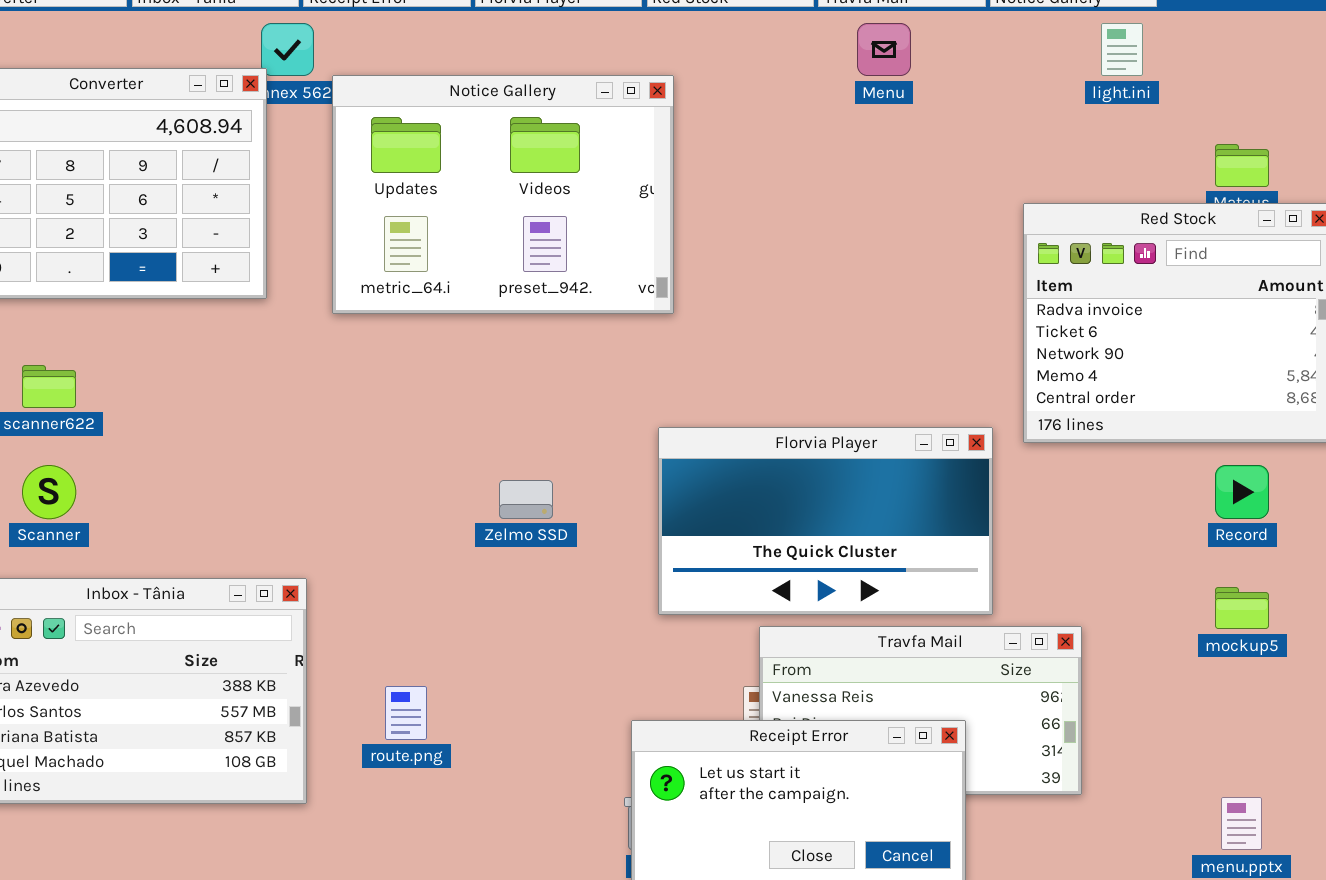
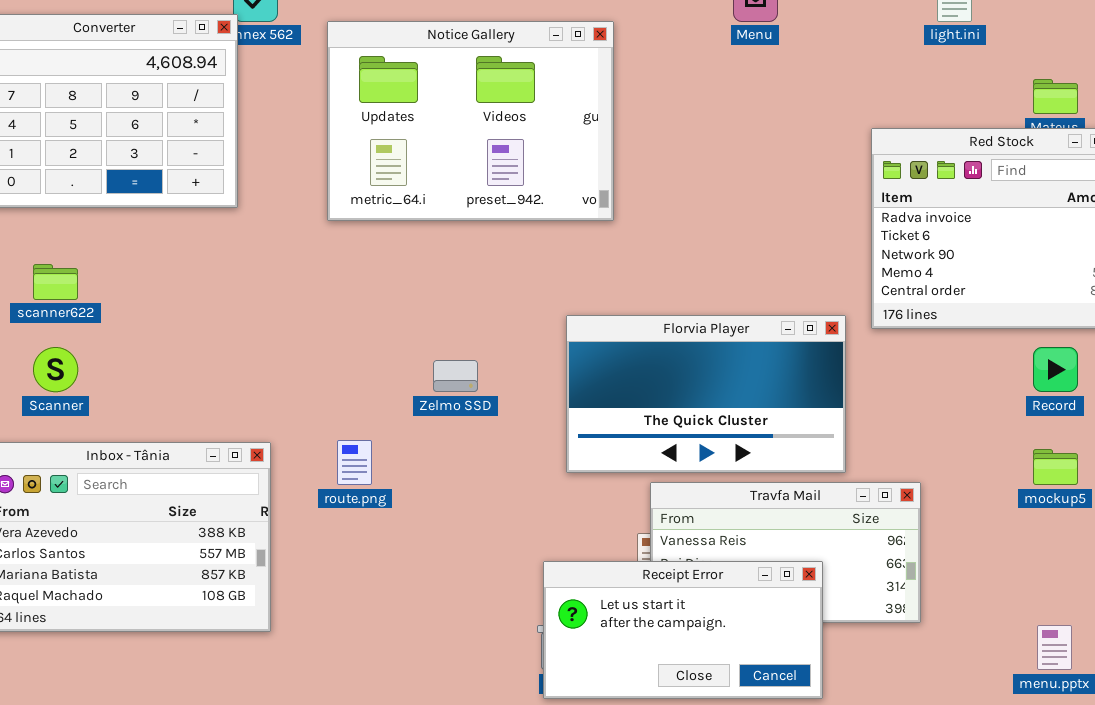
Notice Gallery: [332,75,674,314] -> [327,21,614,221], moved
route.png: [385,686,427,740] -> [337,440,372,485], moved

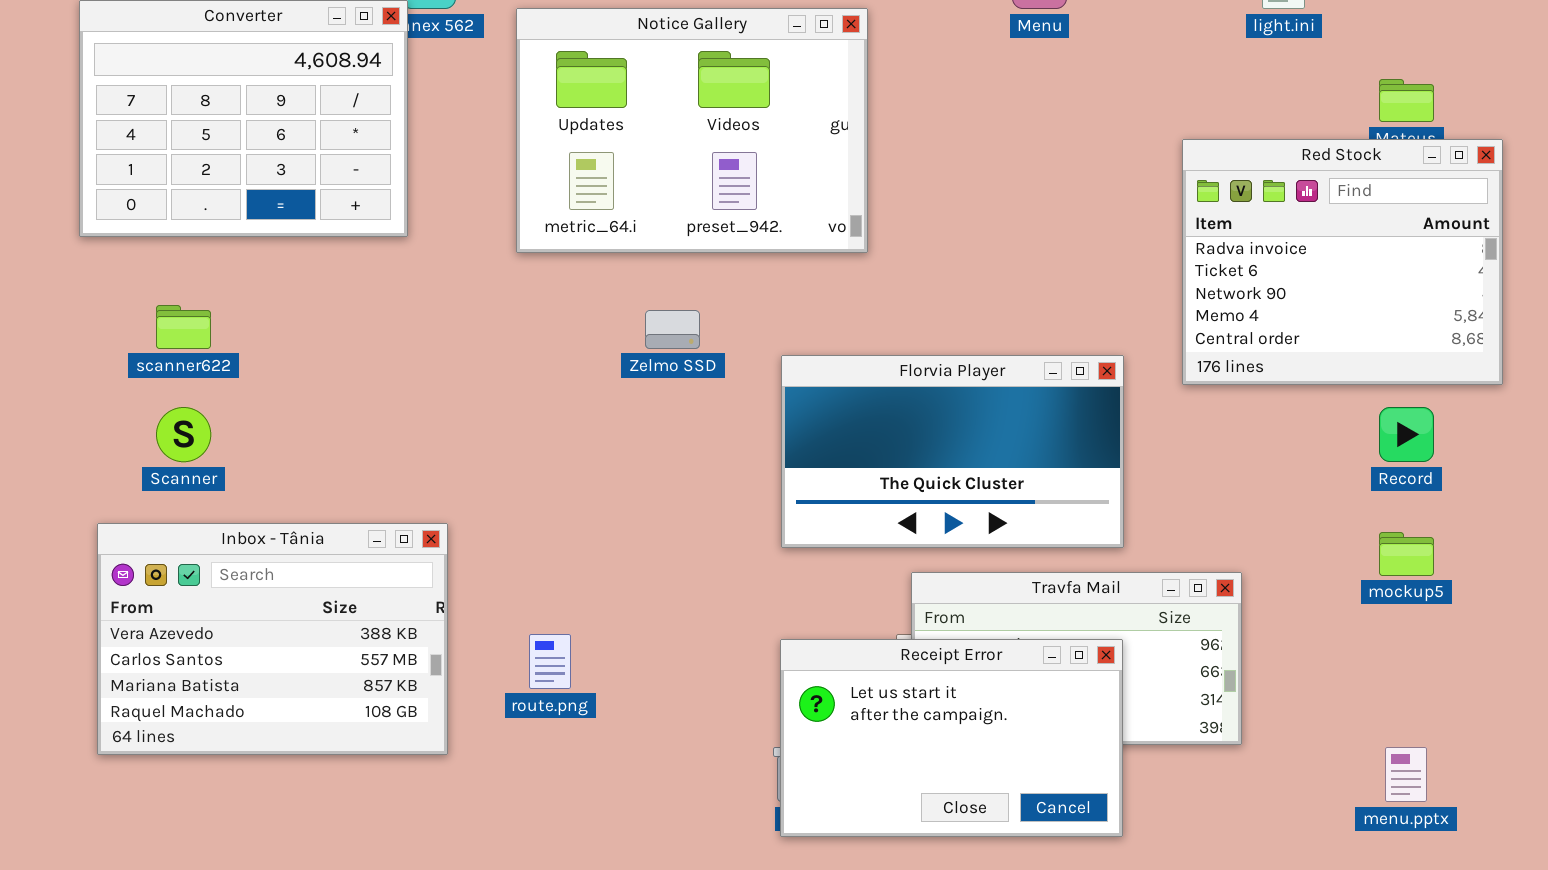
Florvia Player: [566,315,846,473] -> [781,355,1124,548], moved
Zelmo SSD: [433,360,478,392] -> [645,310,700,349], moved
route.png: [337,440,372,485] -> [529,634,571,689], moved
Receipt Error: [543,561,823,699] -> [780,639,1123,837], resized

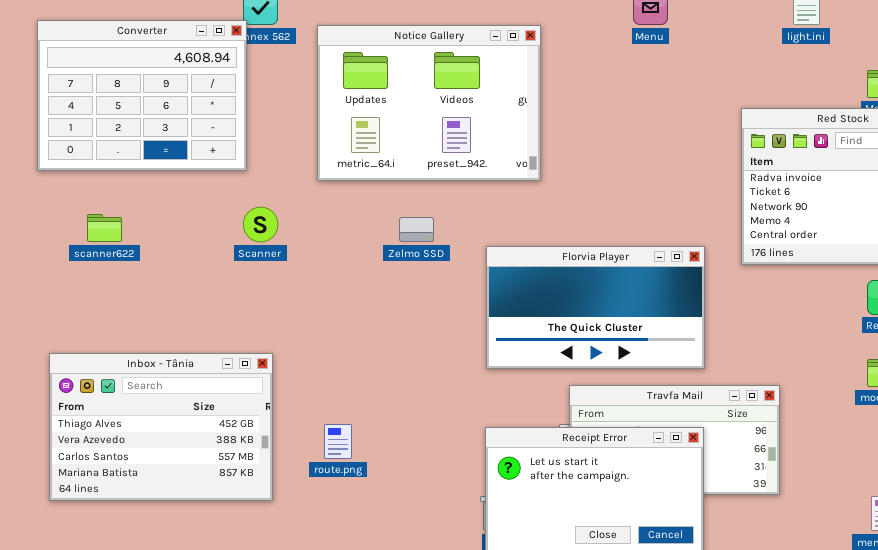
Scanner: [156,407,211,462] -> [243,207,278,242], moved
Inbox - Tânia: [97,523,448,755] -> [49,353,273,501], scrolled up 1 row

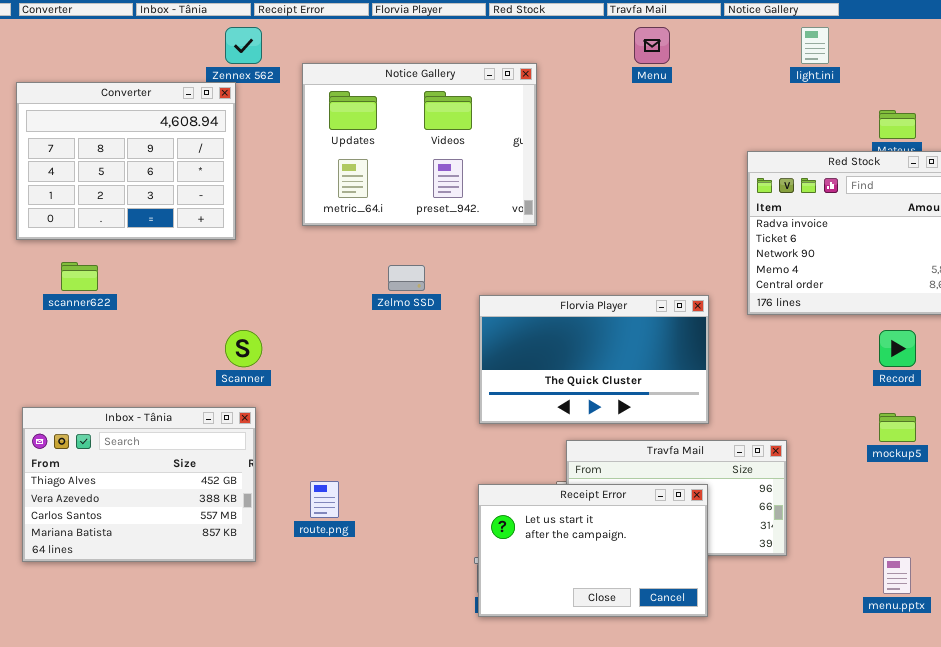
Converter: [37,20,247,171] -> [16,82,236,240], moved
Scanner: [243,207,278,242] -> [225,330,262,367], moved

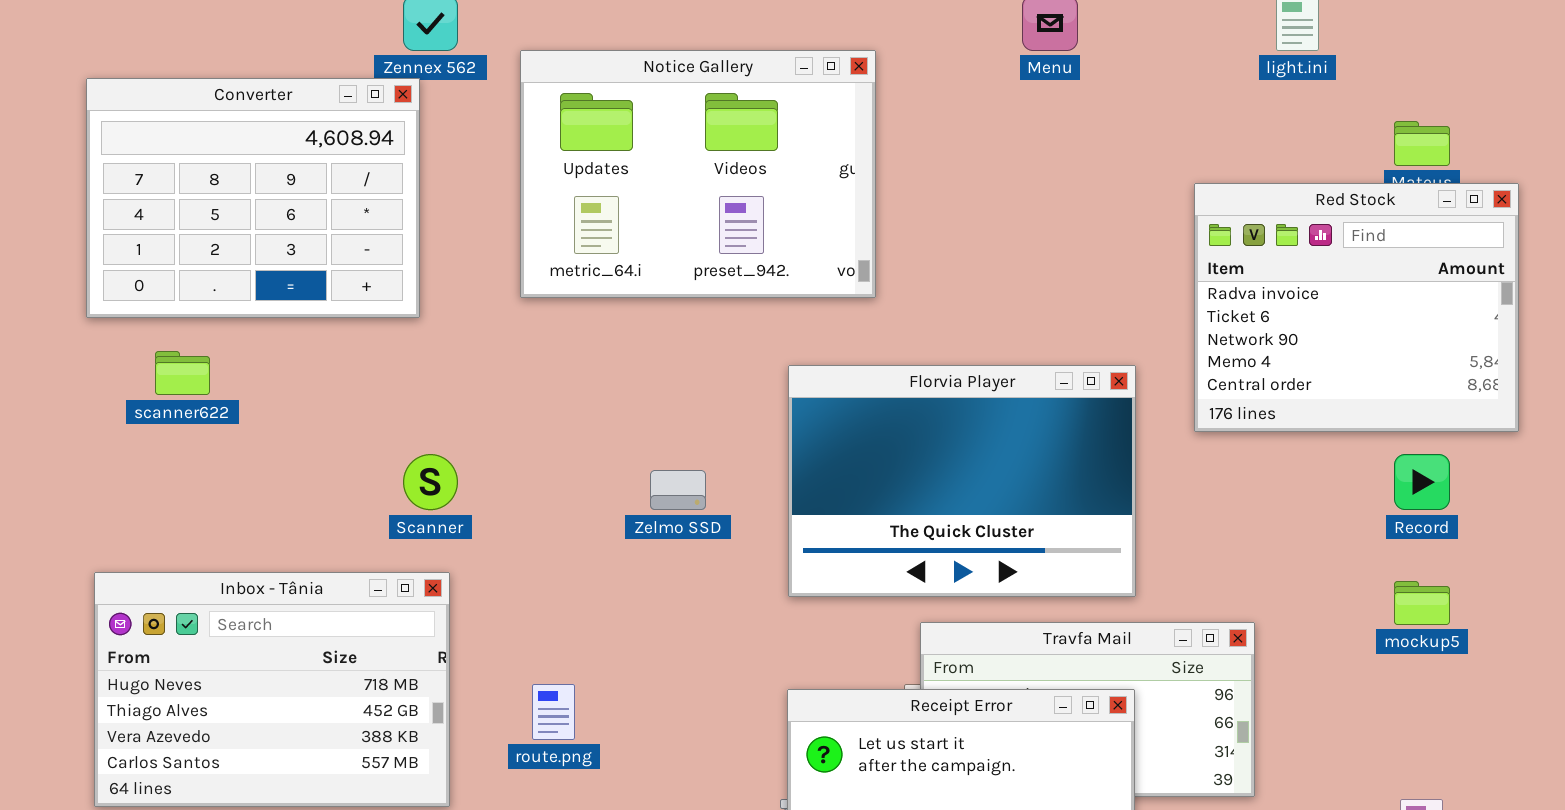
Zelmo SSD: [388,265,425,291] -> [650,470,706,510], moved
Florvia Player: [479,295,709,424] -> [788,365,1136,597], resized
Inbox - Tânia: [22,407,256,562] -> [94,572,450,807], scrolled up 1 row

